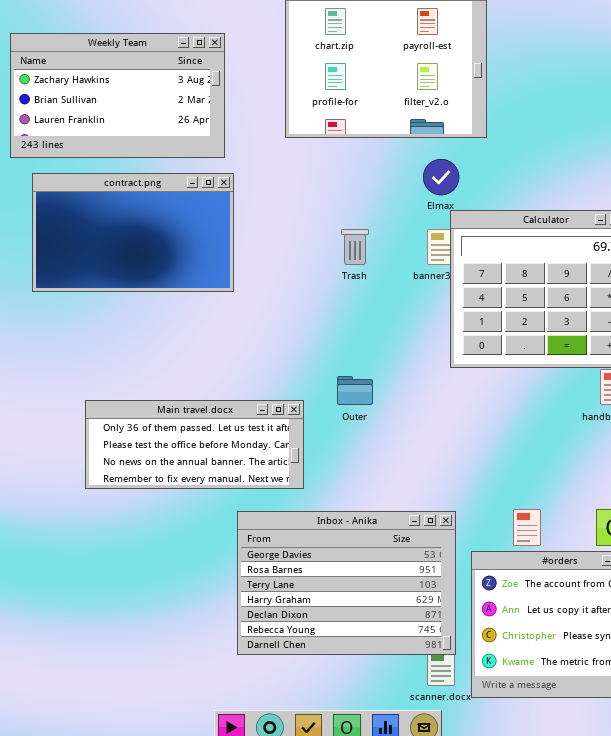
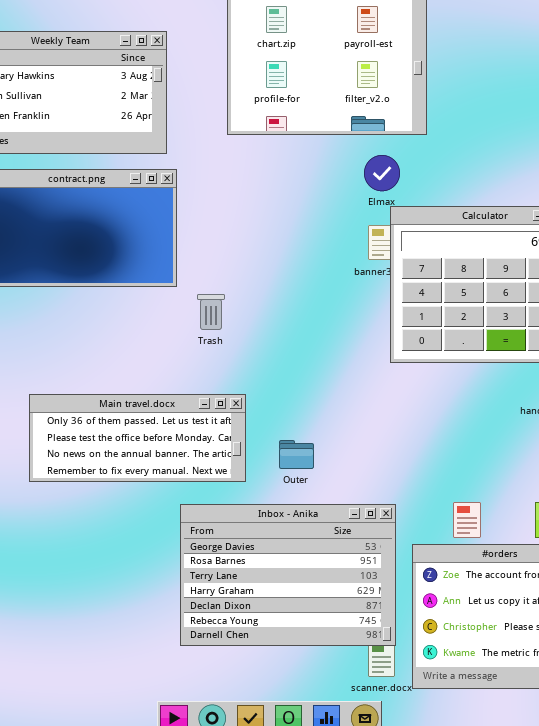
Trash: [341,229,369,265] -> [197,294,225,330], moved
Outer: [337,376,373,405] -> [279,440,314,469], moved

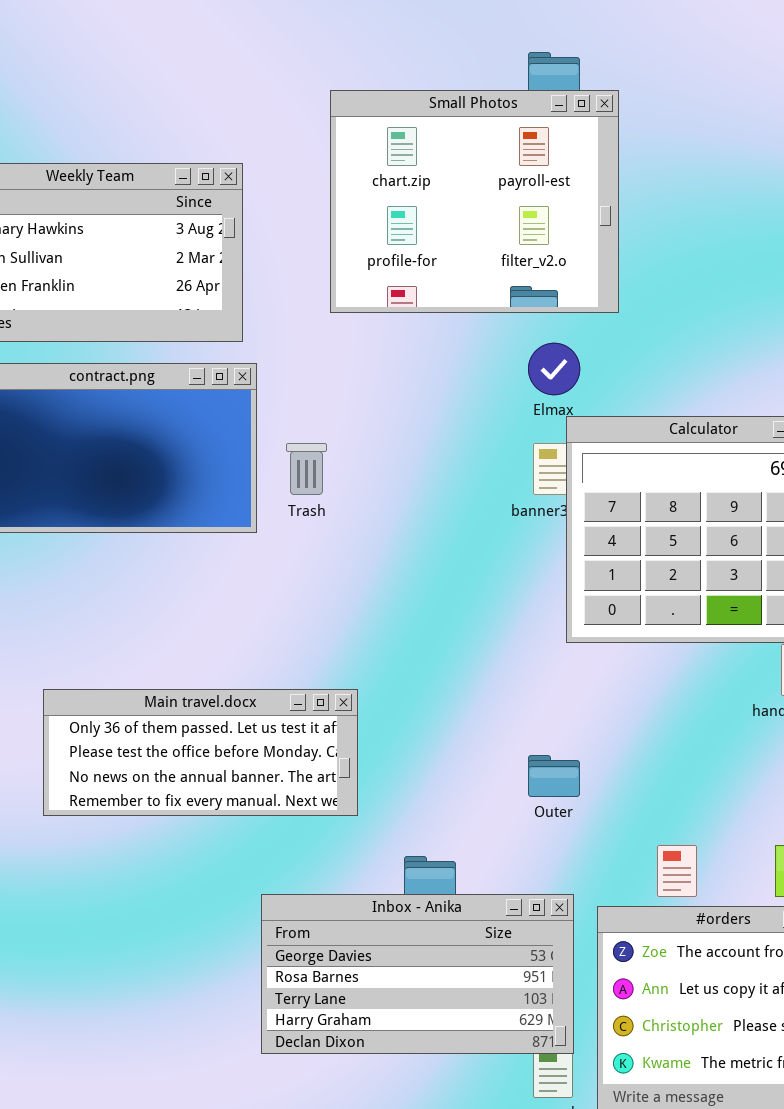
Trash: [197,294,225,330] -> [286,443,327,495], moved
Outer: [279,440,314,469] -> [528,755,580,797], moved
Inbox - Anika: [180,504,396,646] -> [261,894,574,1054], resized

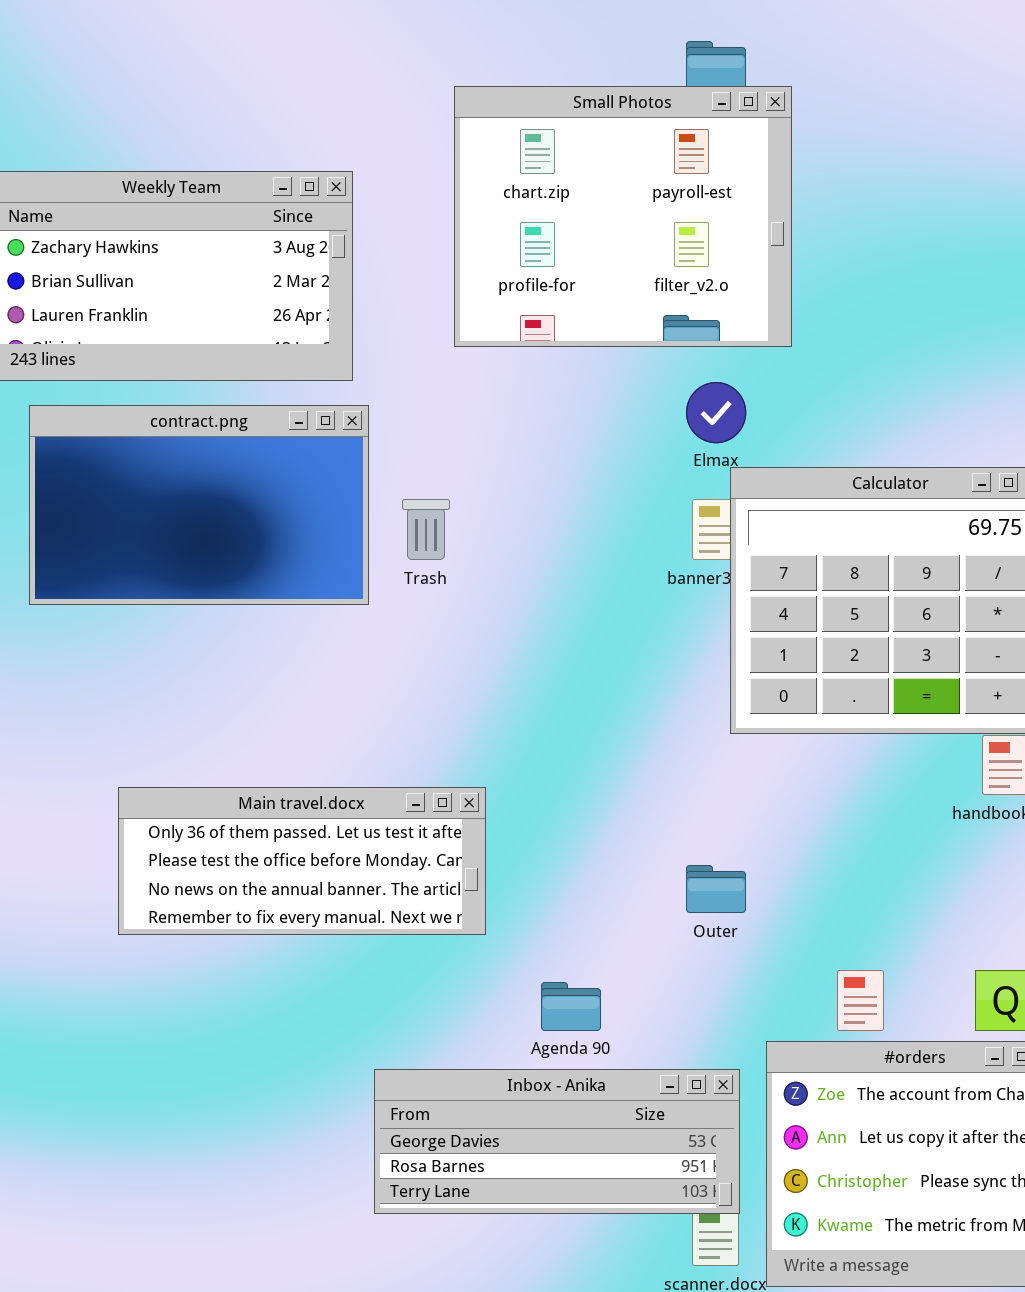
Inbox - Anika: [261,894,574,1054] -> [374,1069,740,1214], resized

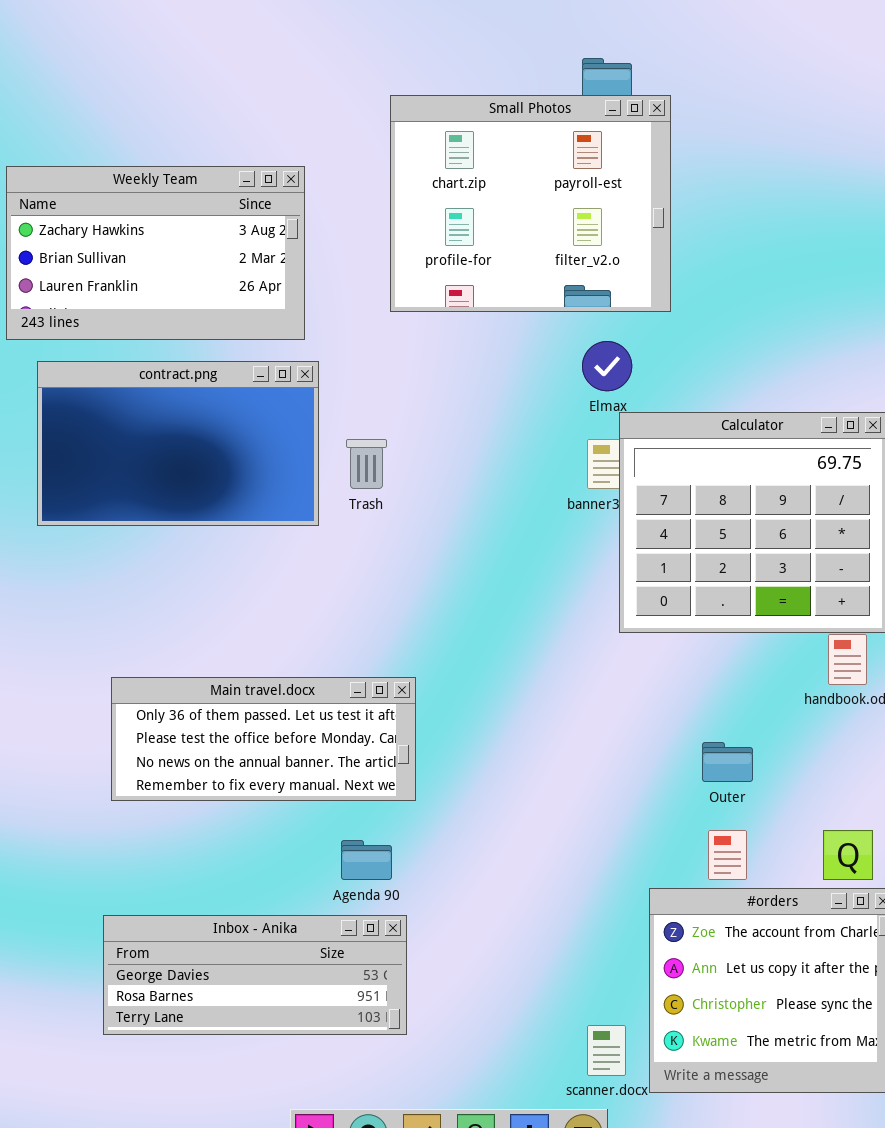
Outer: [686,865,746,913] -> [702,742,753,782], moved
Agenda 90: [541,982,601,1031] -> [341,840,392,880], moved
Inbox - Anika: [374,1069,740,1214] -> [103,915,407,1035], moved

